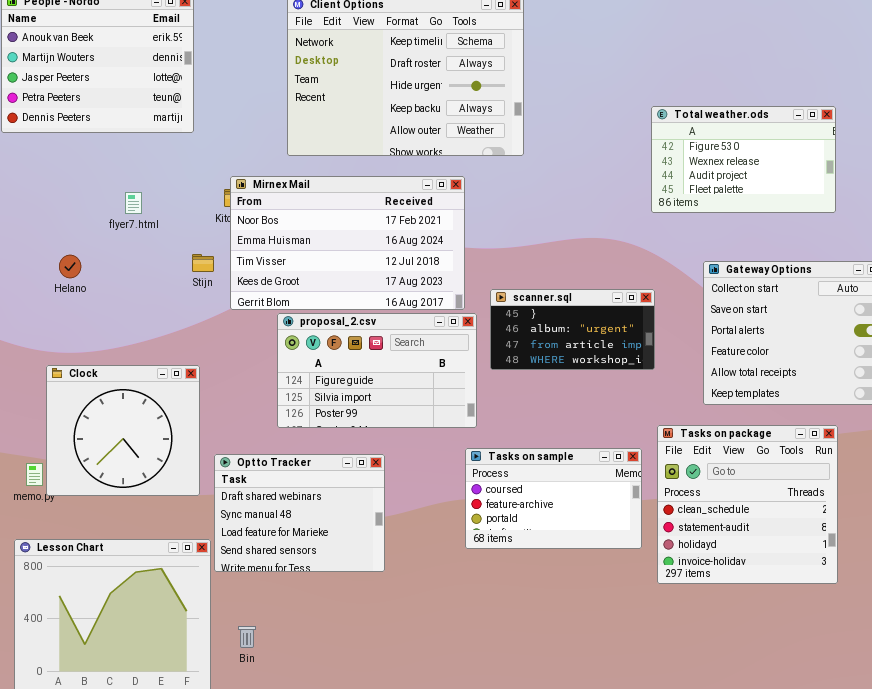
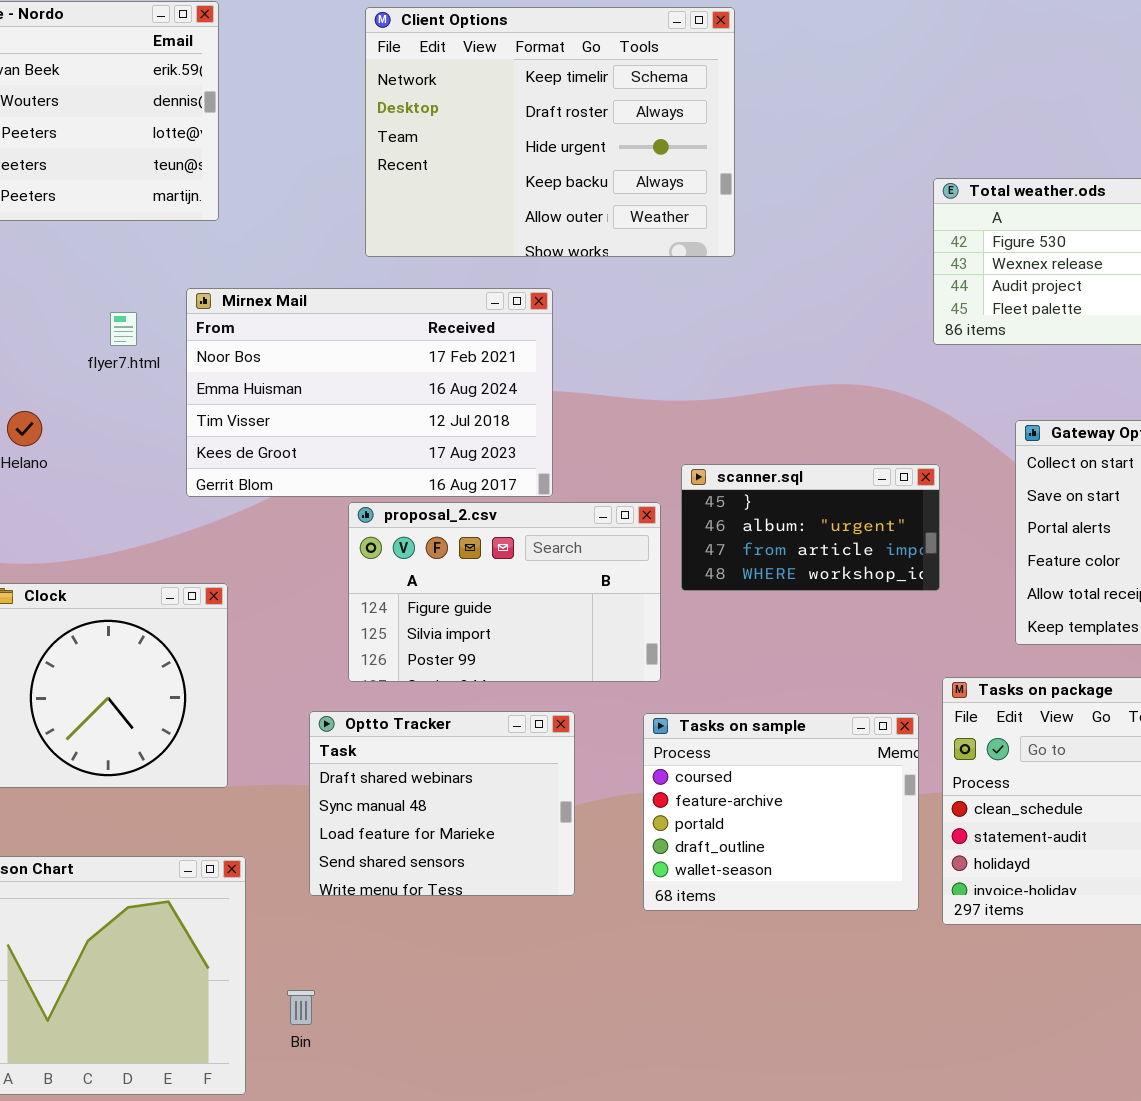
Mirnex Mail: [230,176,465,310] -> [186,288,553,497], moved
Tasks on sample: [465,448,642,549] -> [643,713,919,911], resized
Optto Tracker: [214,454,385,572] -> [309,711,575,896], moved

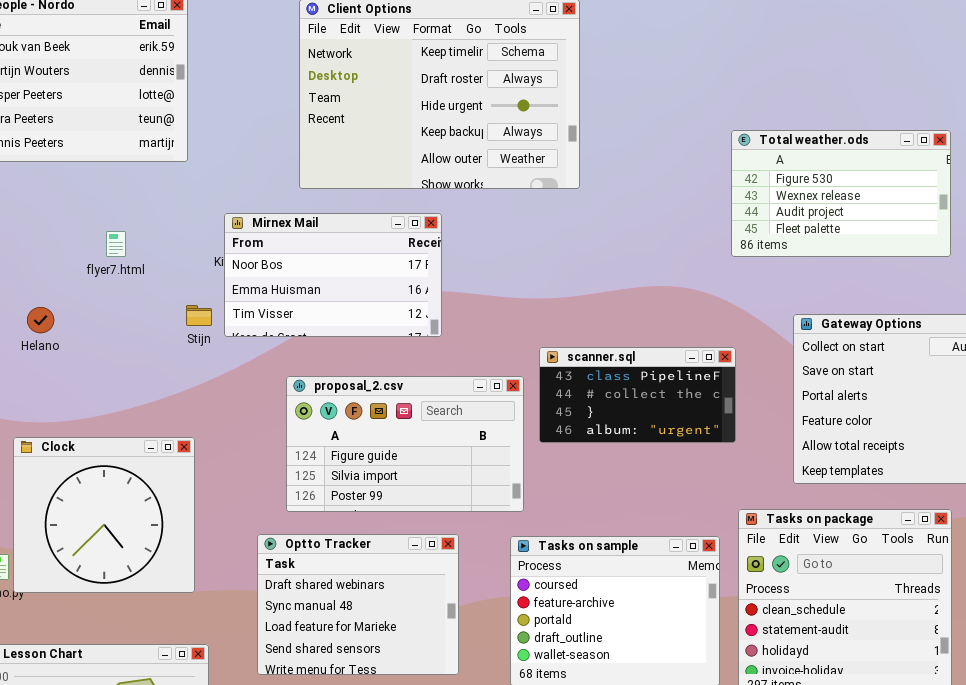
Mirnex Mail: [186,288,553,497] -> [224,213,442,337], resized
scanner.sql: [681,464,940,591] -> [539,347,736,443], scrolled up 2 rows

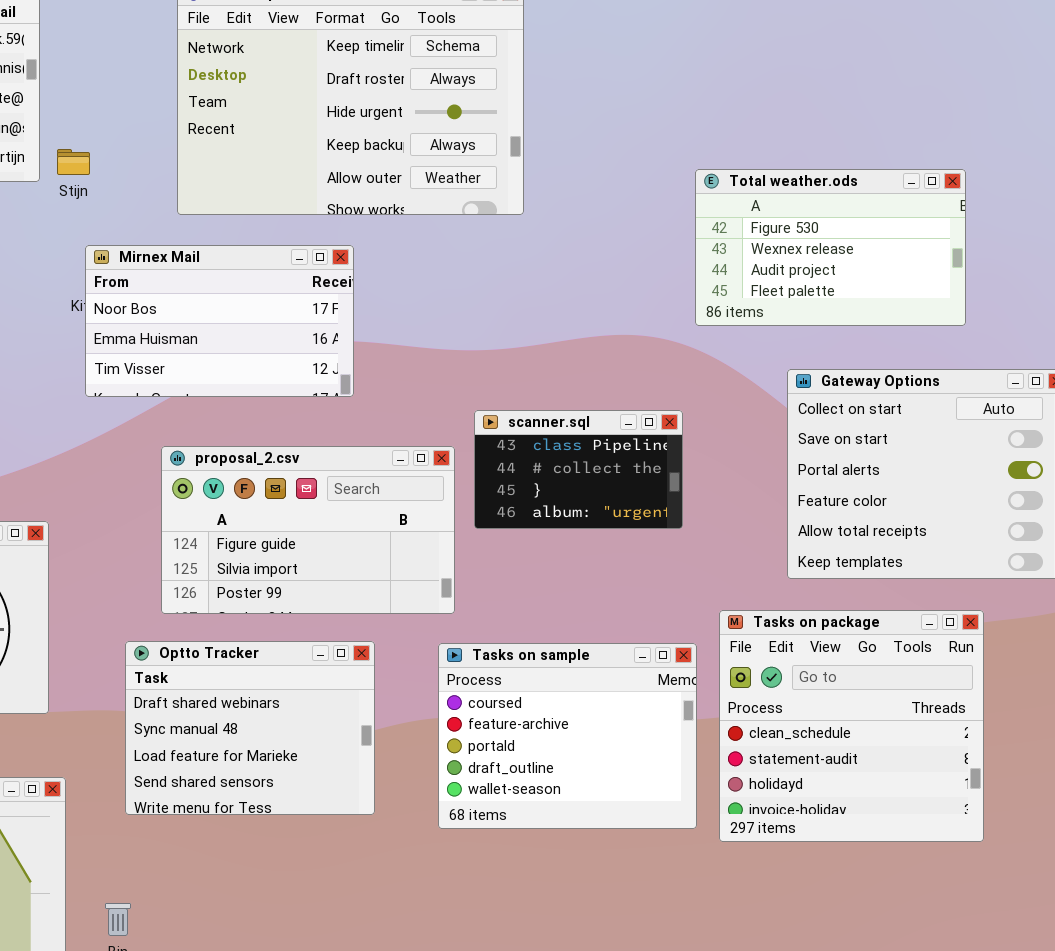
Total weather.ods: [731,130,951,257] -> [695,169,966,326], moved
Stijn: [186,305,212,326] -> [57,149,90,175], moved
scanner.sql: [539,347,736,443] -> [474,410,683,529], resized

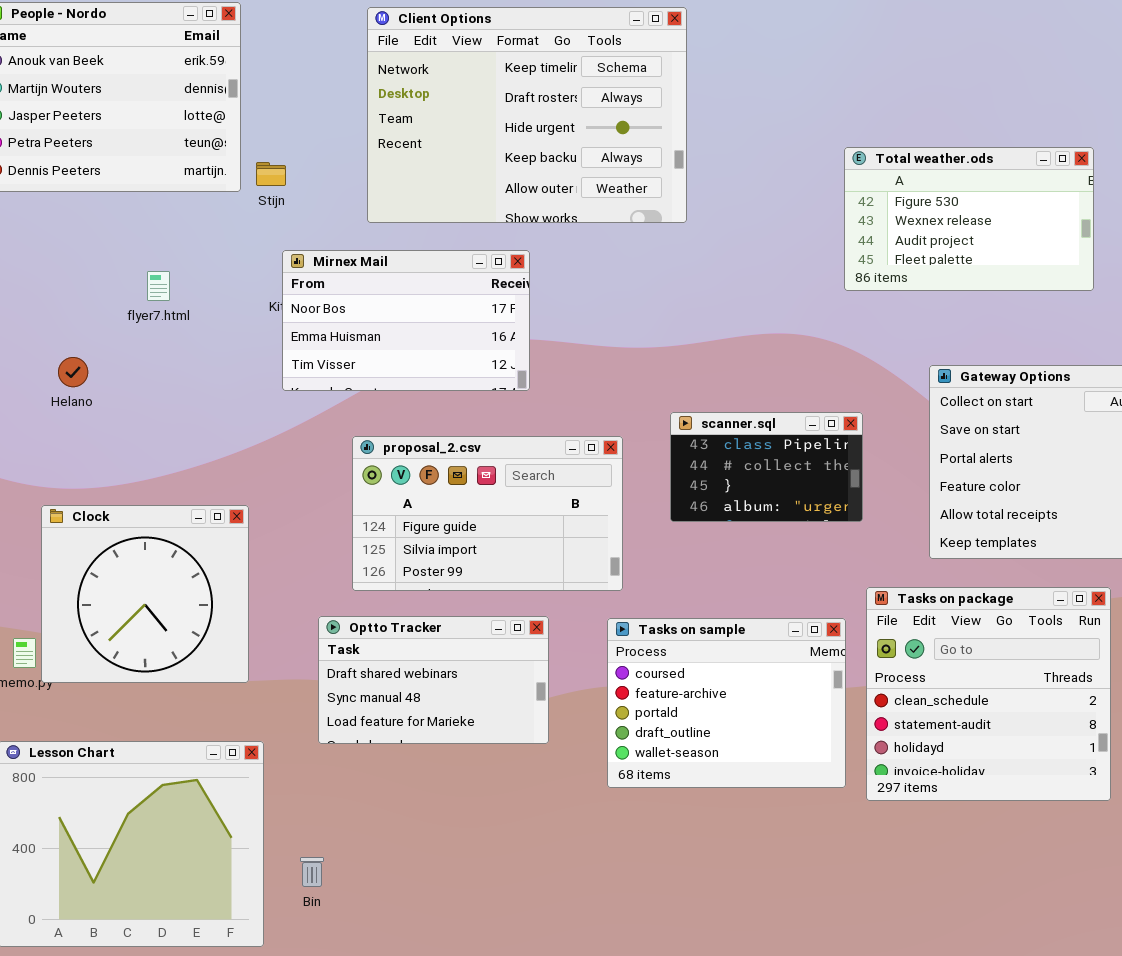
Total weather.ods: [695,169,966,326] -> [844,147,1094,291], moved
scanner.sql: [474,410,683,529] -> [670,412,863,522], moved
Optto Tracker: [125,641,375,815] -> [318,616,549,744], resized

